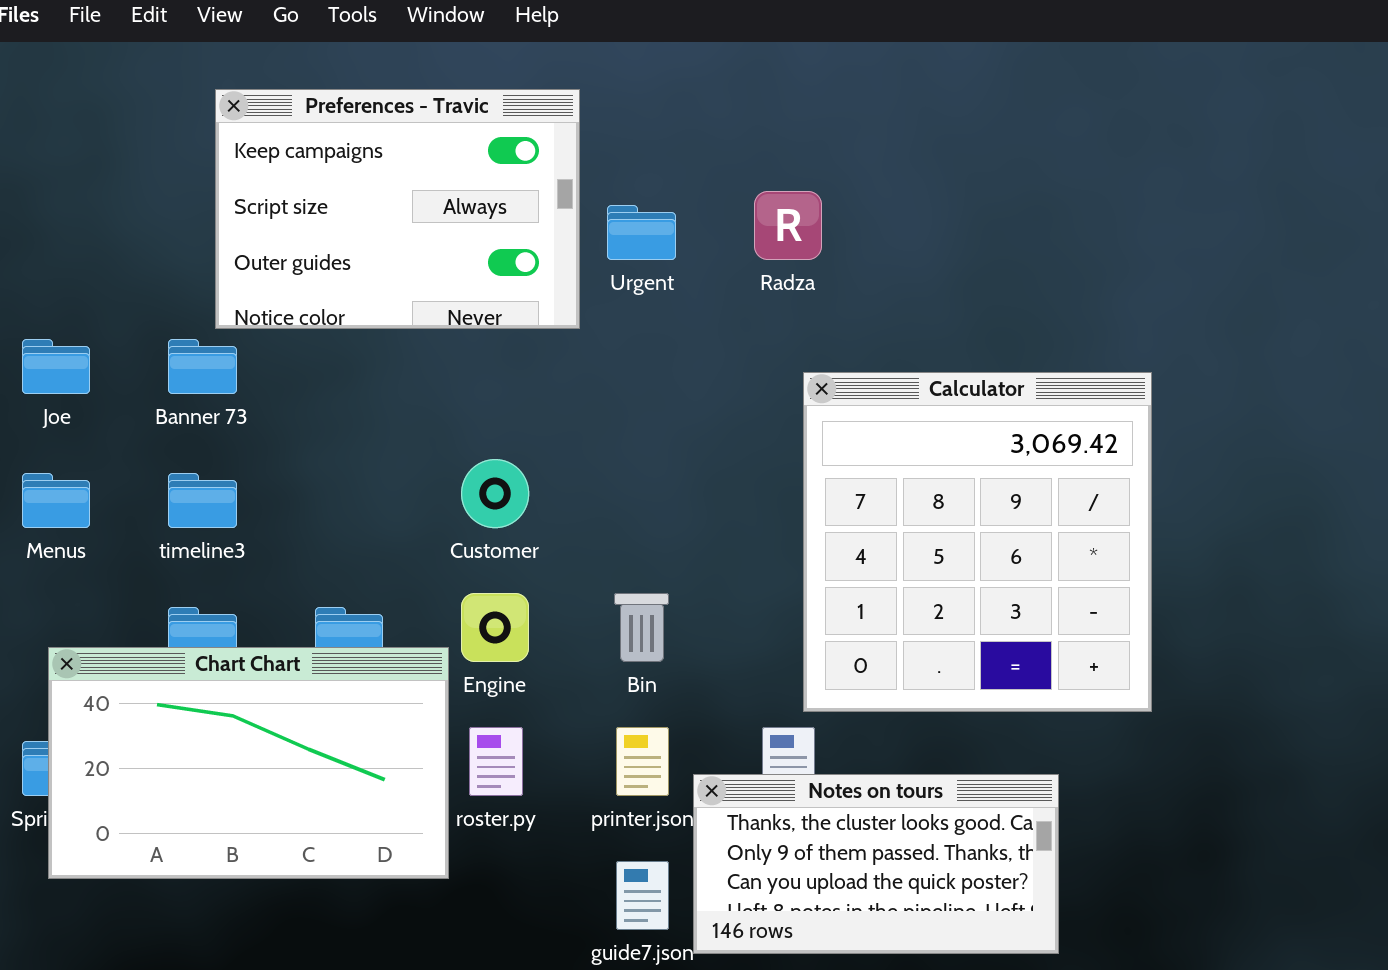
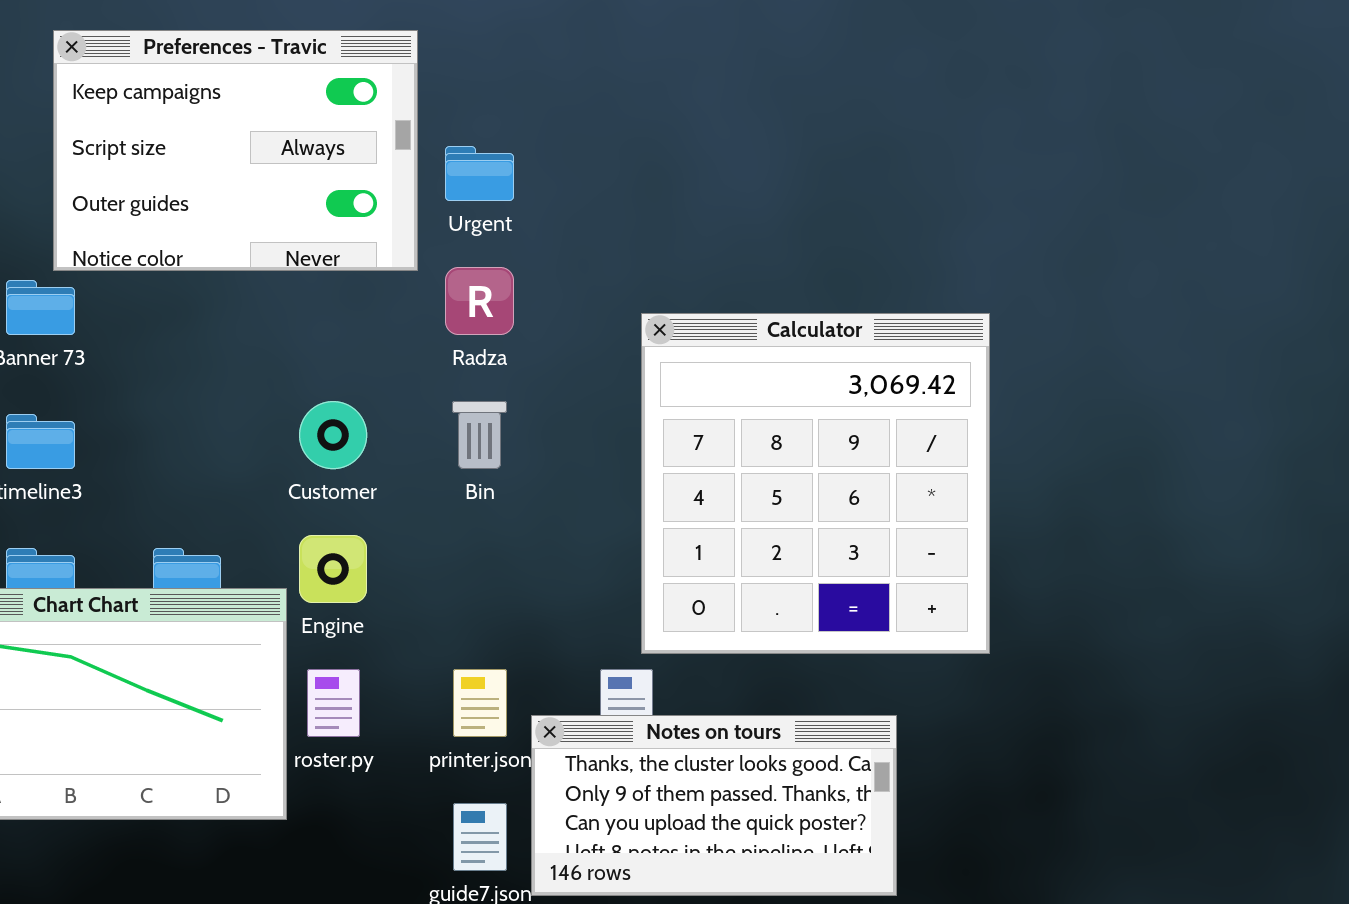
Radza: [754,191,822,260] -> [445,267,514,335], moved
Bin: [614,593,669,662] -> [452,401,507,469], moved

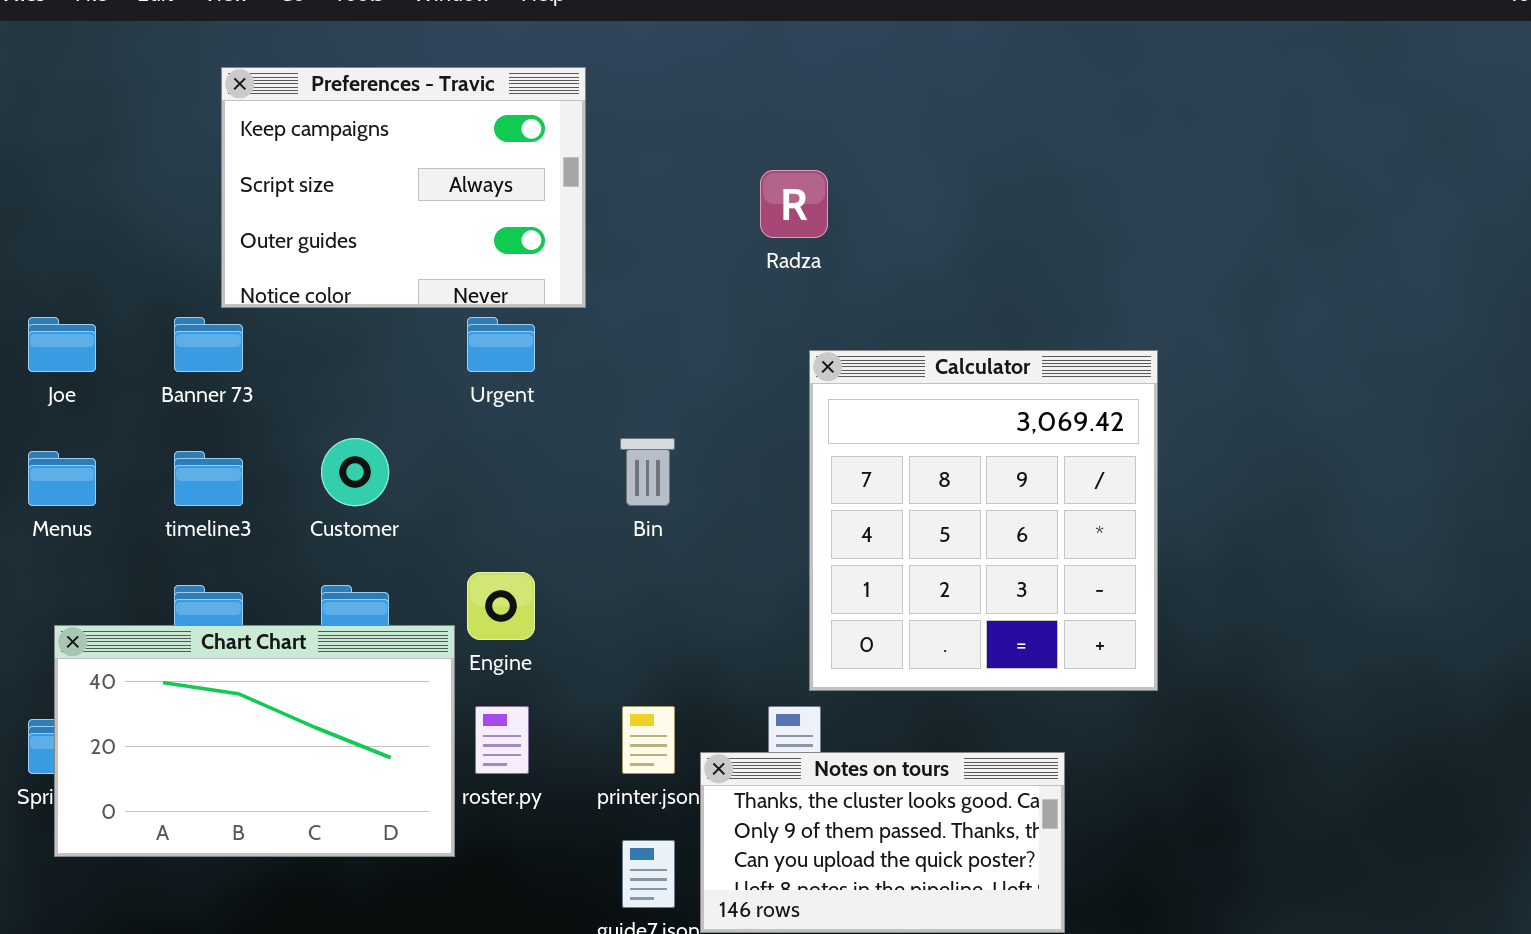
Urgent: [445,146,514,201] -> [467,317,535,372], moved
Radza: [445,267,514,335] -> [760,170,828,238], moved
Customer: [299,401,367,469] -> [321,438,389,506], moved

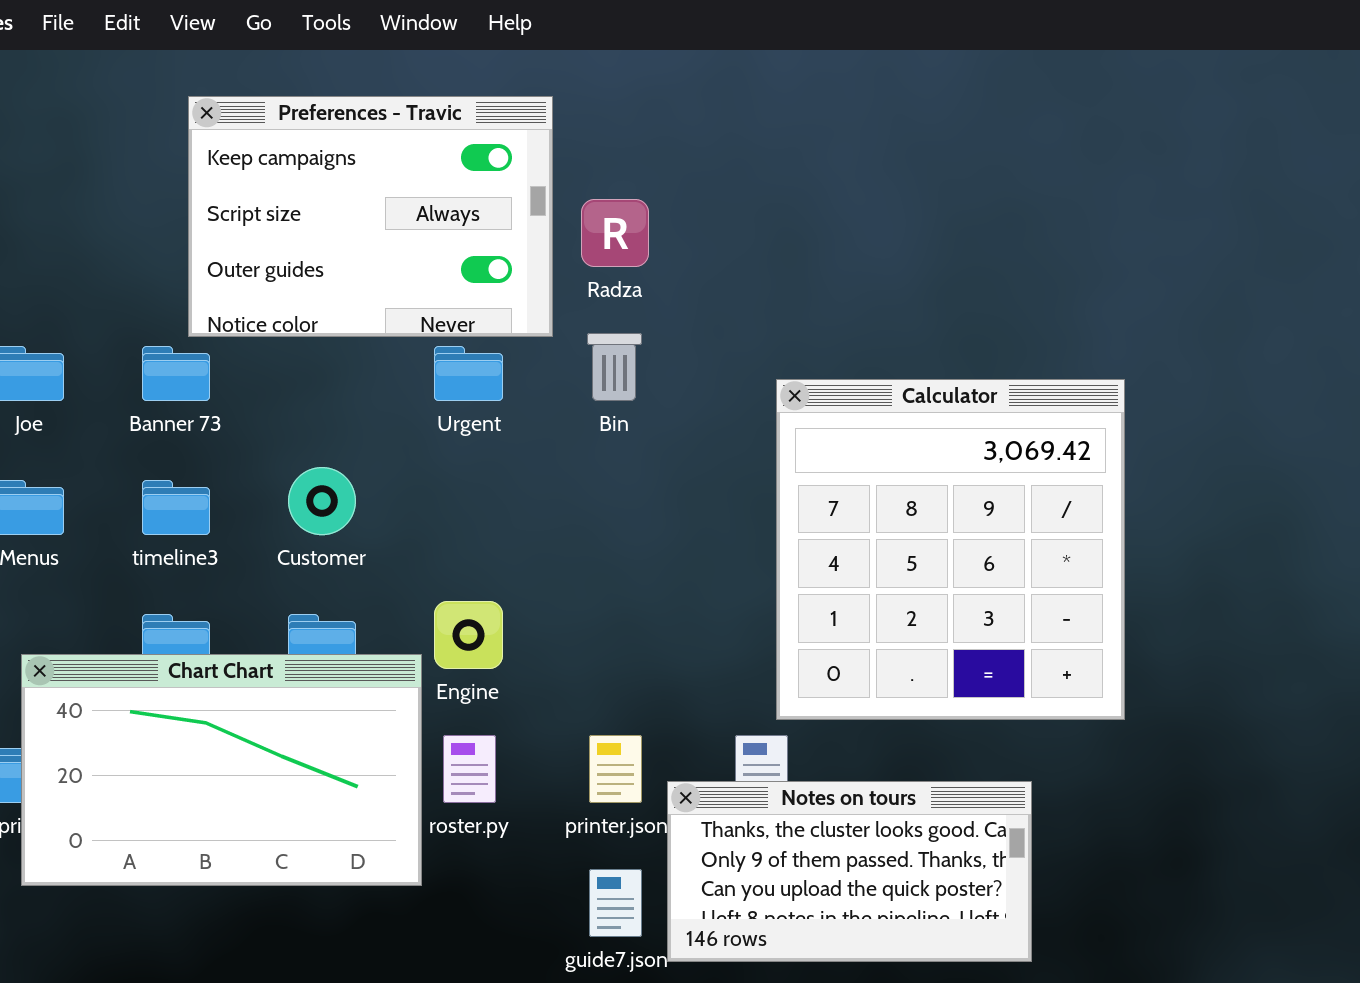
Radza: [760,170,828,238] -> [581,199,649,267], moved
Bin: [620,438,675,506] -> [587,333,642,401], moved

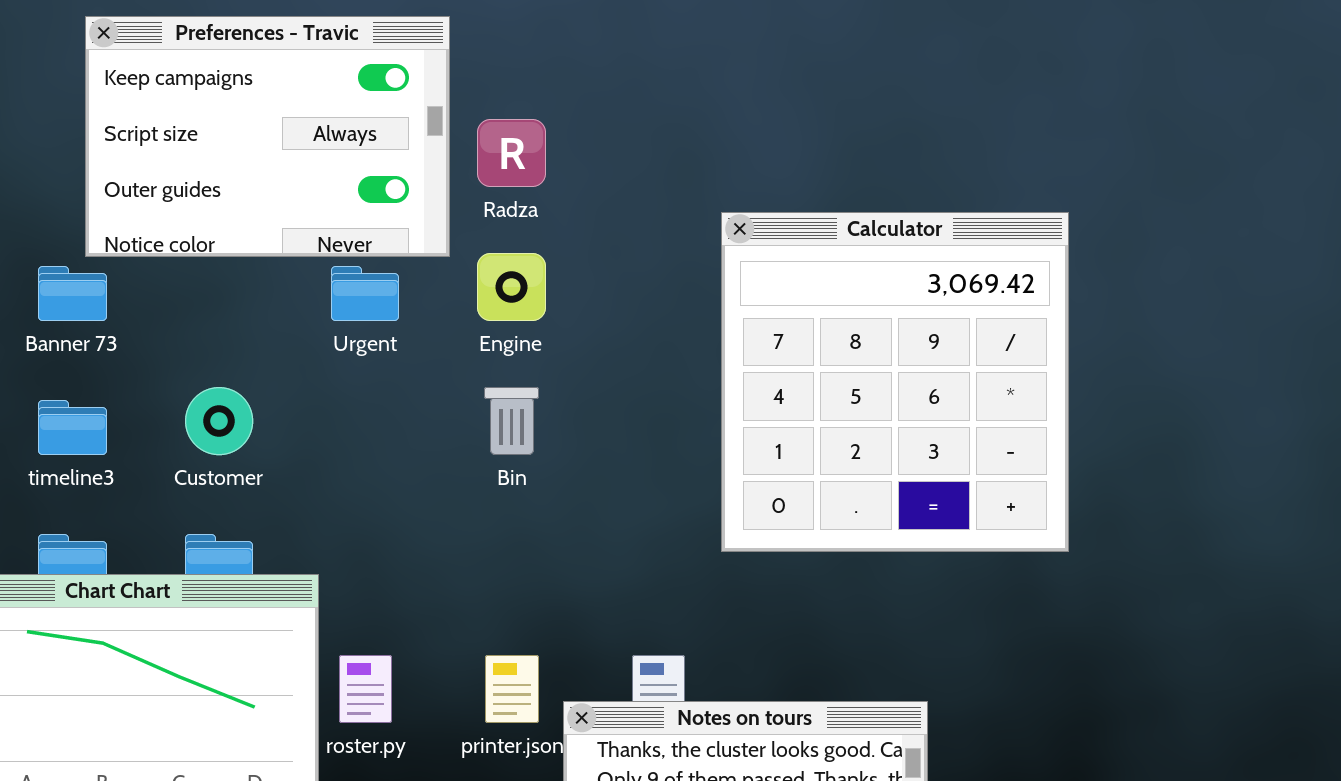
Bin: [587,333,642,401] -> [484,387,539,455], moved
Calculator: [776,379,1125,720] -> [721,212,1069,552], moved
Engine: [434,601,503,669] -> [477,253,546,321], moved

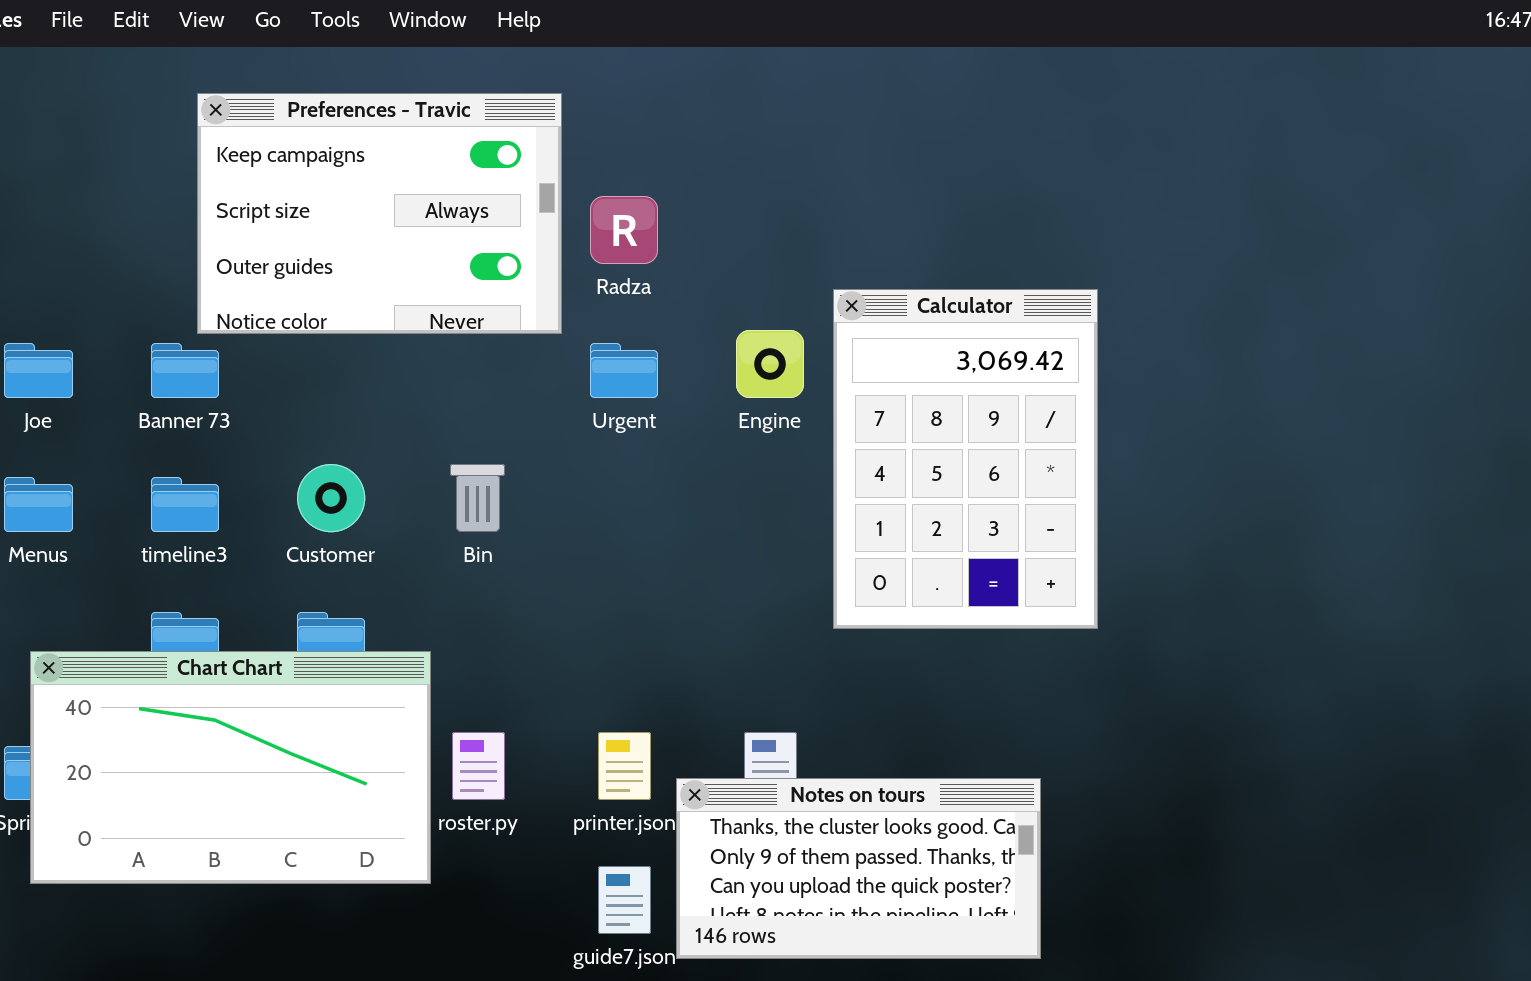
Calculator: [721,212,1069,552] -> [833,289,1098,629], resized
Engine: [477,253,546,321] -> [736,330,804,398], moved
Urgent: [331,266,399,321] -> [590,343,658,398], moved
Bin: [484,387,539,455] -> [450,464,505,532], moved

